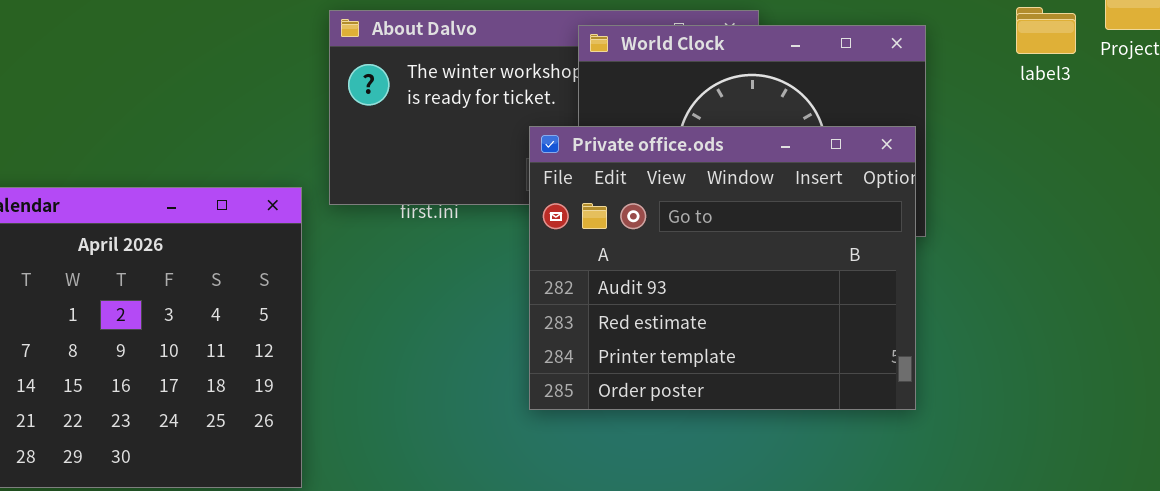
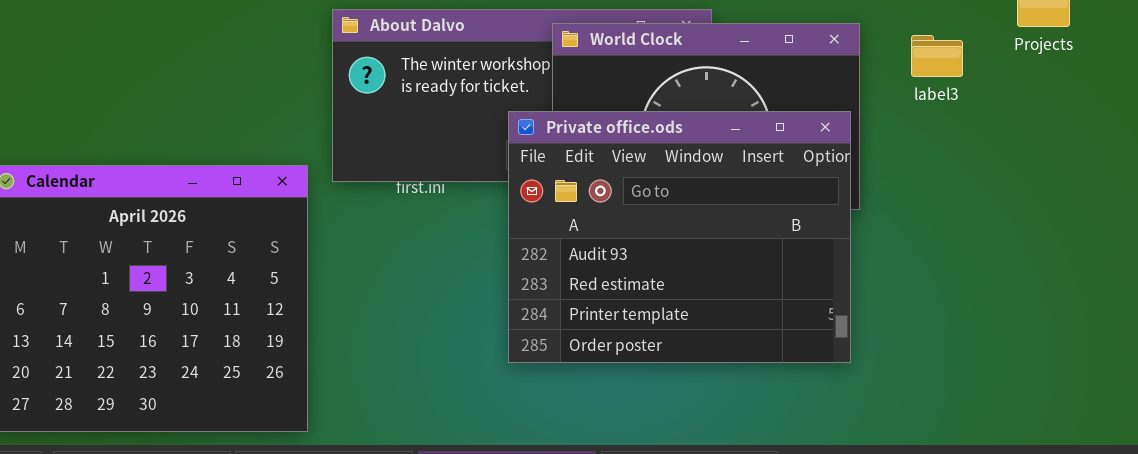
label3: [1016,7,1076,54] -> [911,35,963,77], moved

